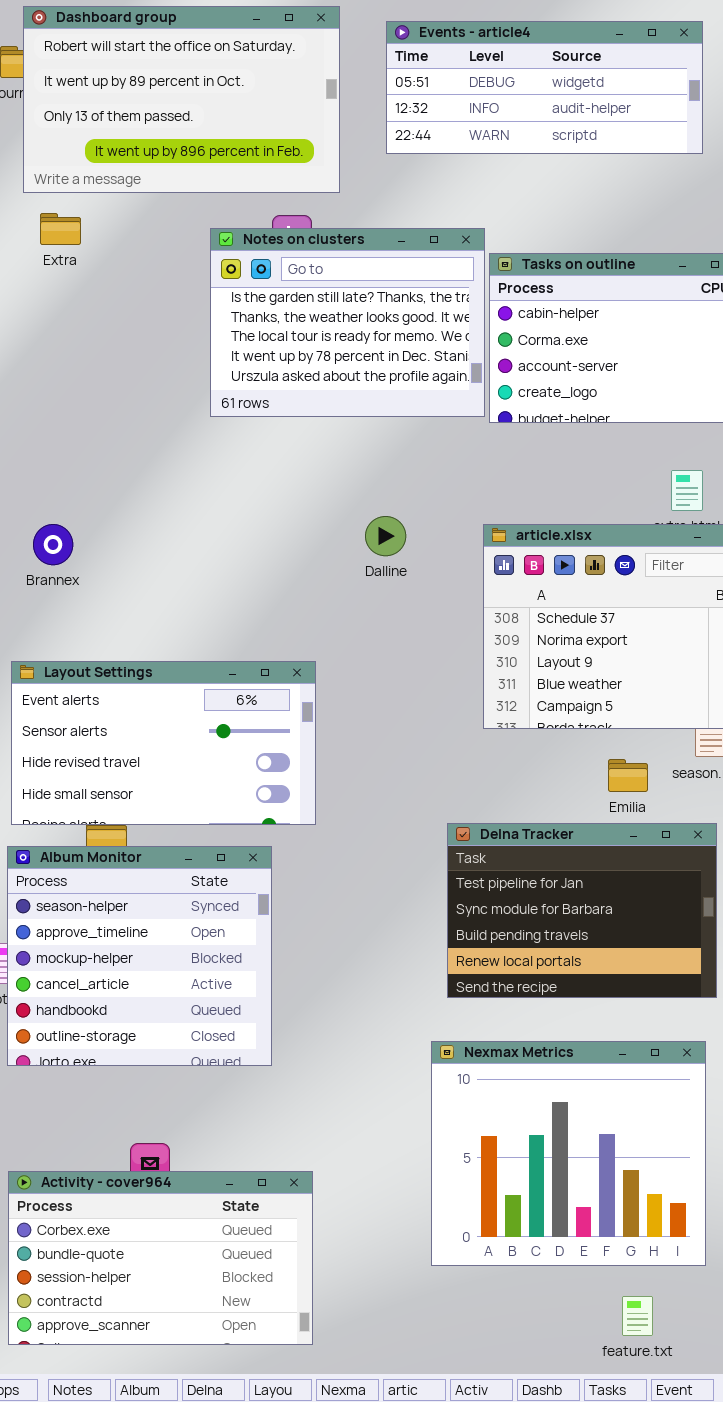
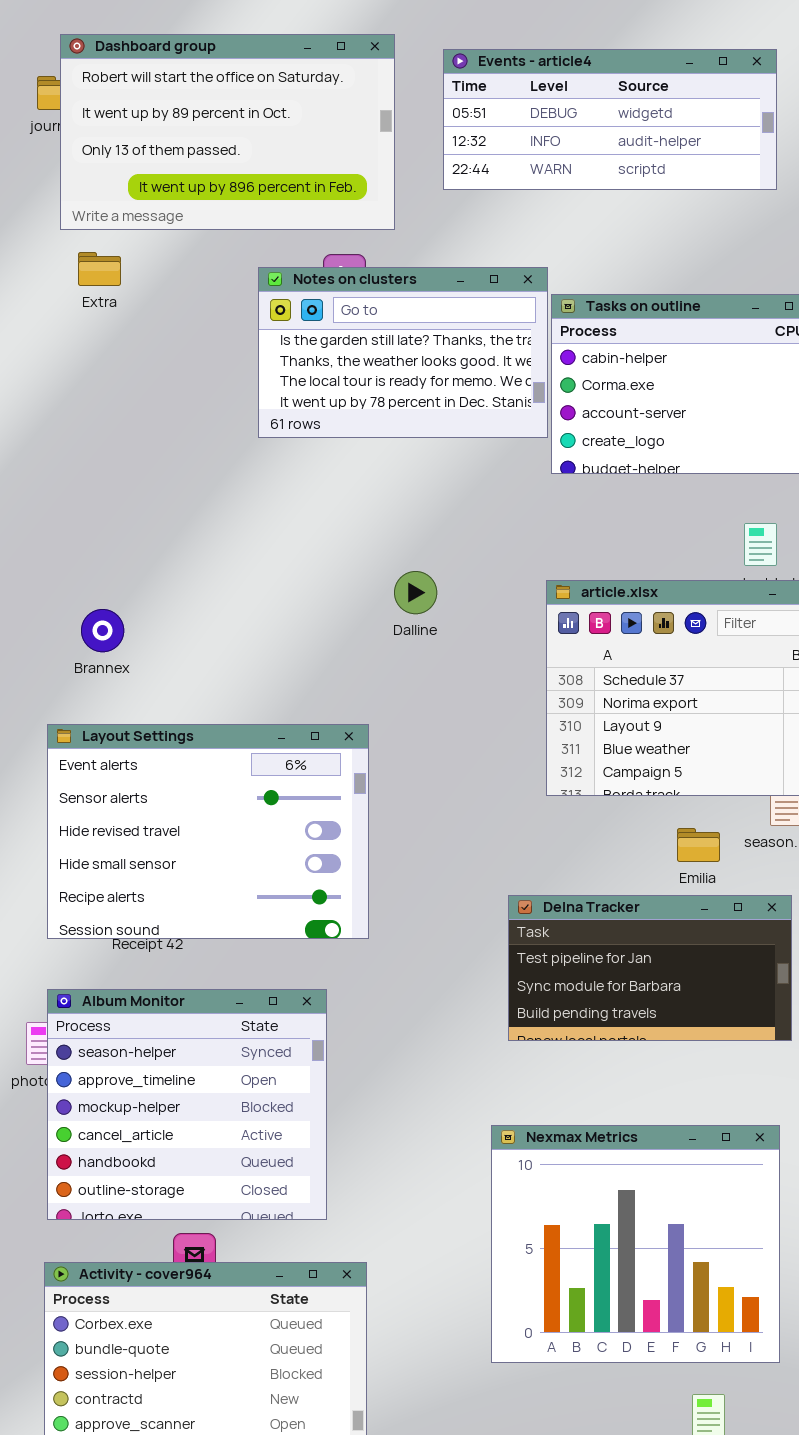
Notes on clusters: [210,228,485,417] -> [258,267,548,438], resized
Dalline: [365,516,406,556] -> [394,571,437,614], moved
Brannex: [33,524,73,565] -> [81,609,124,652], moved
Layout Settings: [11,661,316,825] -> [47,724,369,939], resized
Delna Tracker: [447,823,717,998] -> [508,895,792,1041], resized
Album Monitor: [7,846,272,1066] -> [47,989,327,1220], moved

